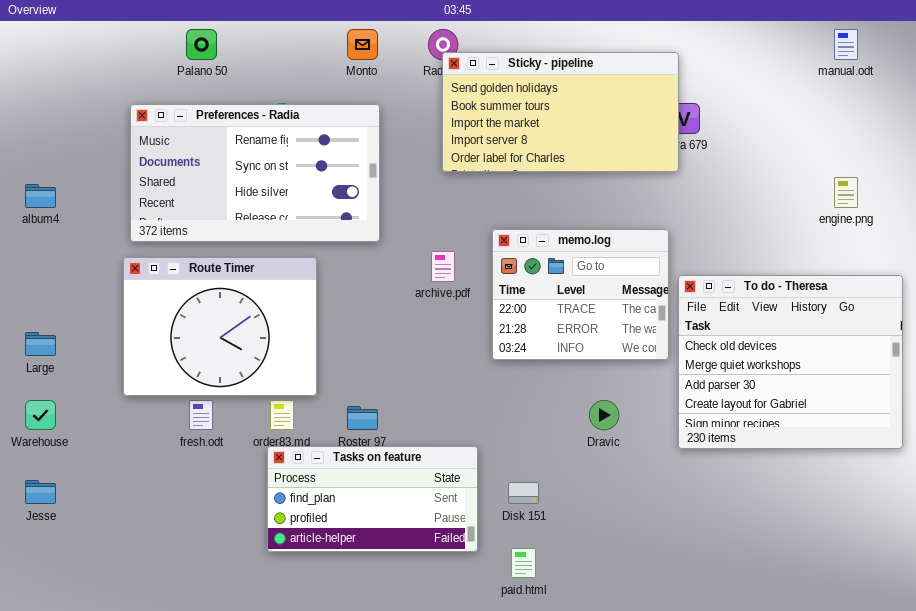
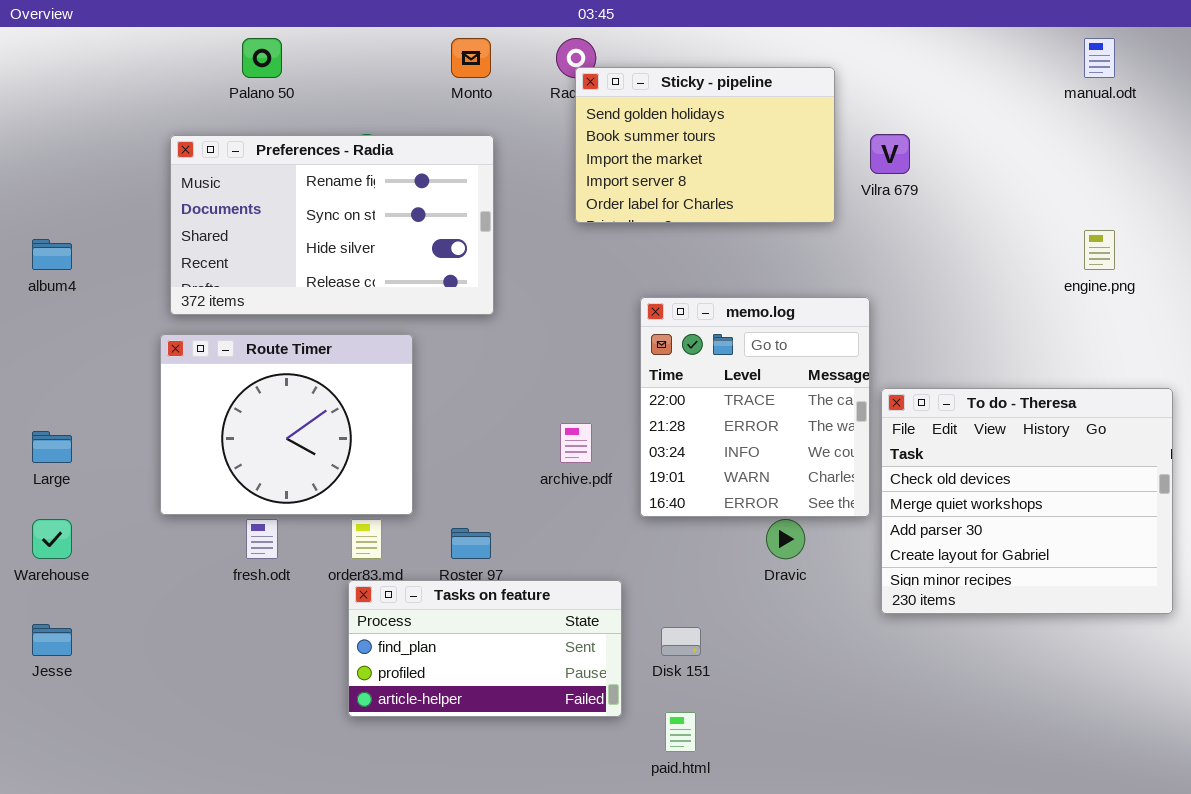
Sticky - pipeline: [442,52,679,172] -> [575,67,835,223], resized
memo.log: [492,229,669,360] -> [640,297,870,517], resized
archive.pdf: [431,251,455,282] -> [560,423,592,463], moved
To do - Theresa: [678,275,903,449] -> [881,388,1173,614], moved

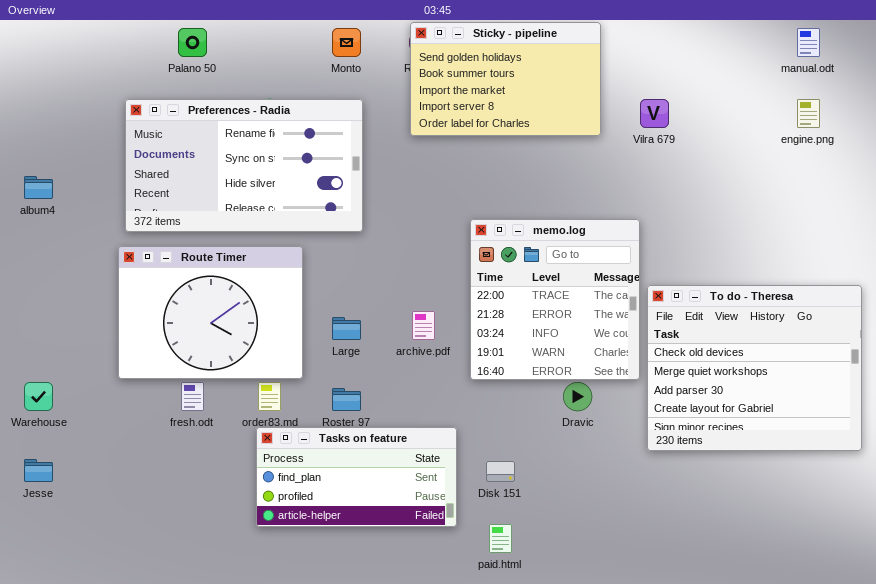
Sticky - pipeline: [575,67,835,223] -> [410,22,601,136], moved
engine.png: [1084,230,1115,270] -> [797,99,820,128], moved
Large: [32,431,72,463] -> [332,317,361,340], moved

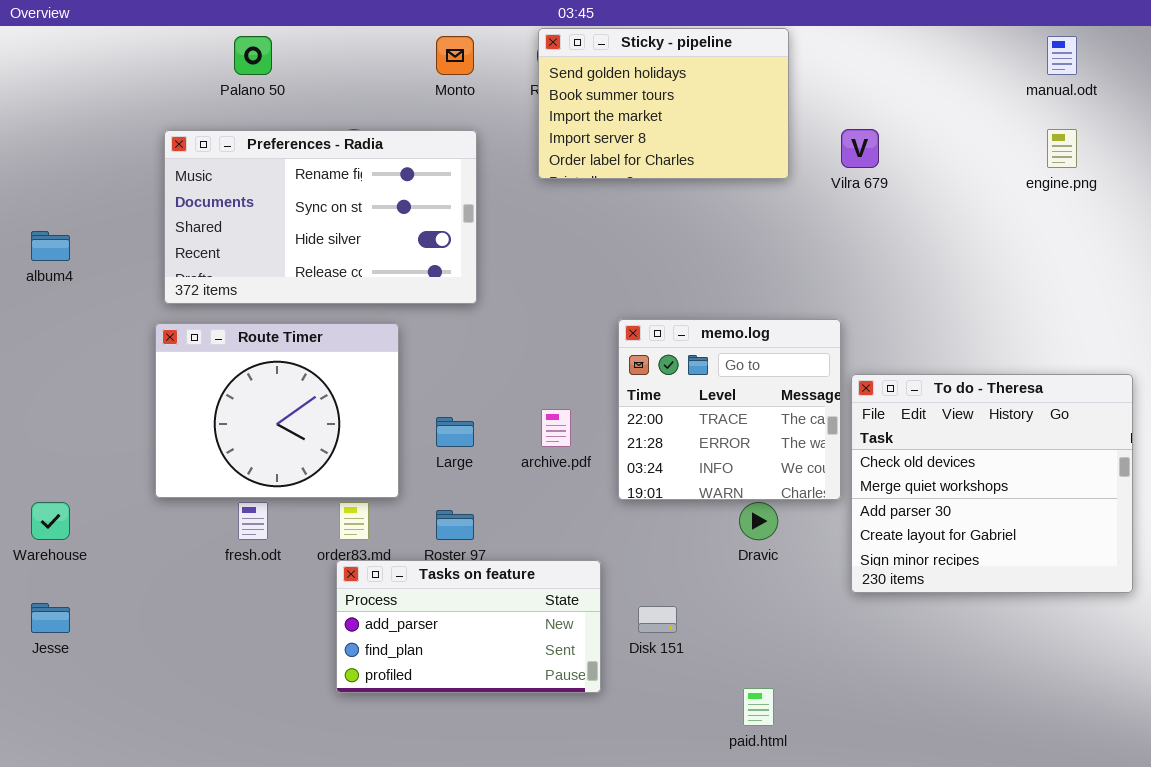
memo.log: [470,219,640,380] -> [618,319,841,500], resized
Tasks on feature: [256,427,457,527] -> [336,560,601,693], scrolled up 1 row
paid.html: [489,524,512,553] -> [743,688,774,726], moved

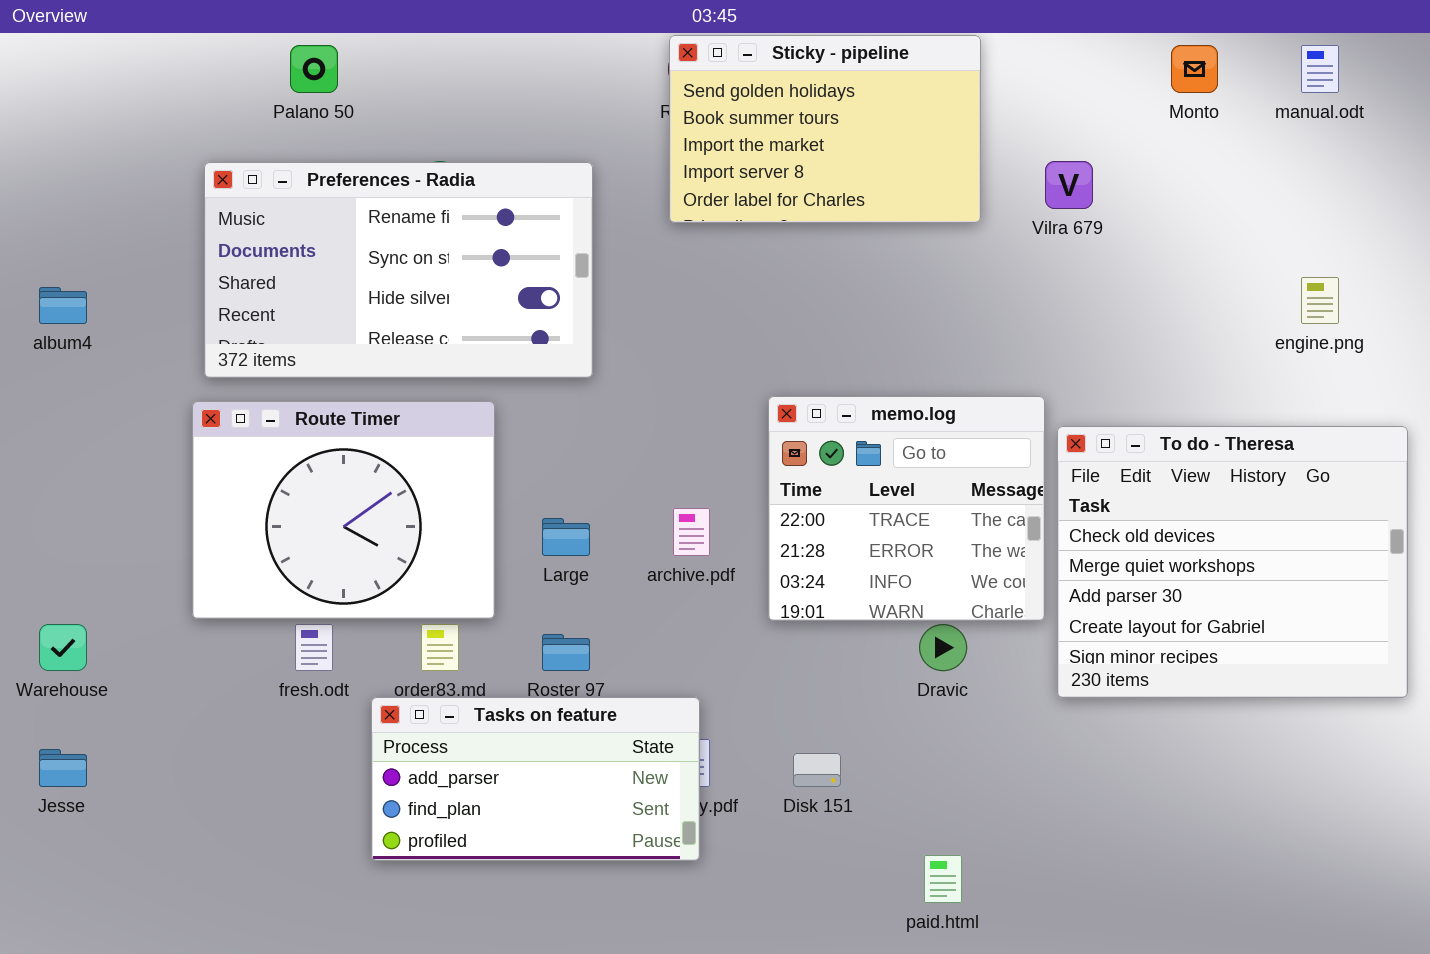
Monto: [436,36,474,75] -> [1171,45,1218,93], moved
engine.png: [1047,129,1077,168] -> [1301,277,1339,324], moved
To do - Theresa: [851,374,1133,593] -> [1057,426,1408,698], moved
Tasks on feature: [336,560,601,693] -> [371,697,700,861], moved

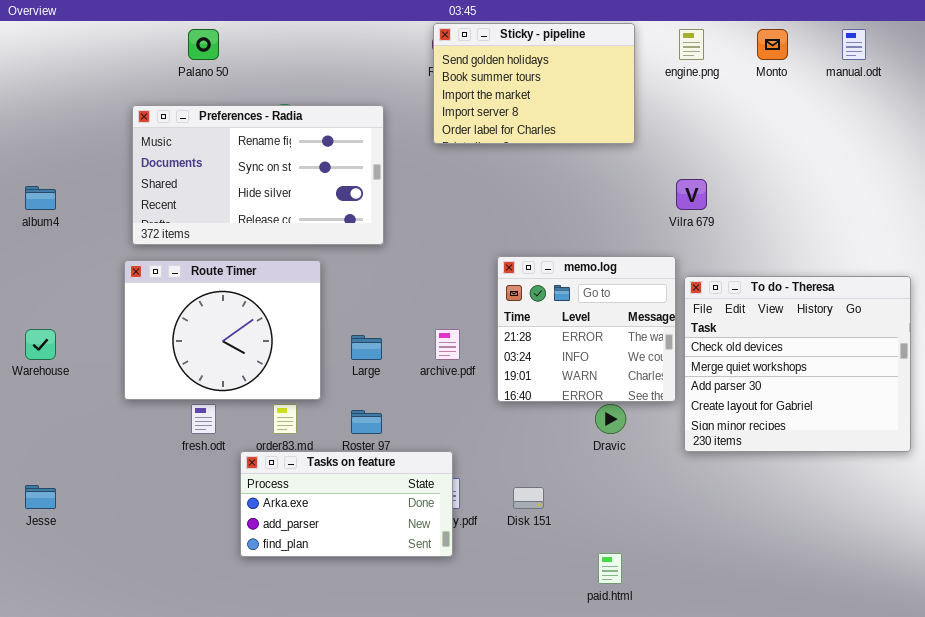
Vilra 679: [1045,161,1093,209] -> [676,179,707,210], moved
engine.png: [1301,277,1339,324] -> [679,29,704,60], moved
memo.log: [768,396,1045,621] -> [497,256,676,402], scrolled down 1 row
Warehouse: [39,624,87,671] -> [25,329,56,360], moved
Tasks on feature: [371,697,700,861] -> [240,451,453,557], scrolled up 1 row

